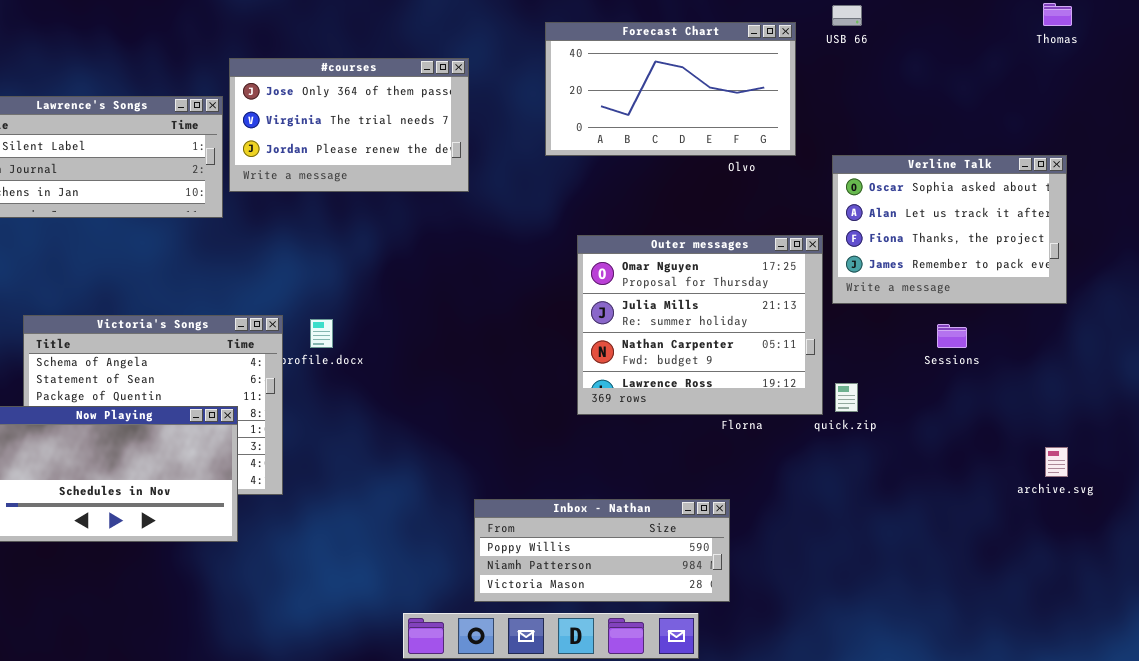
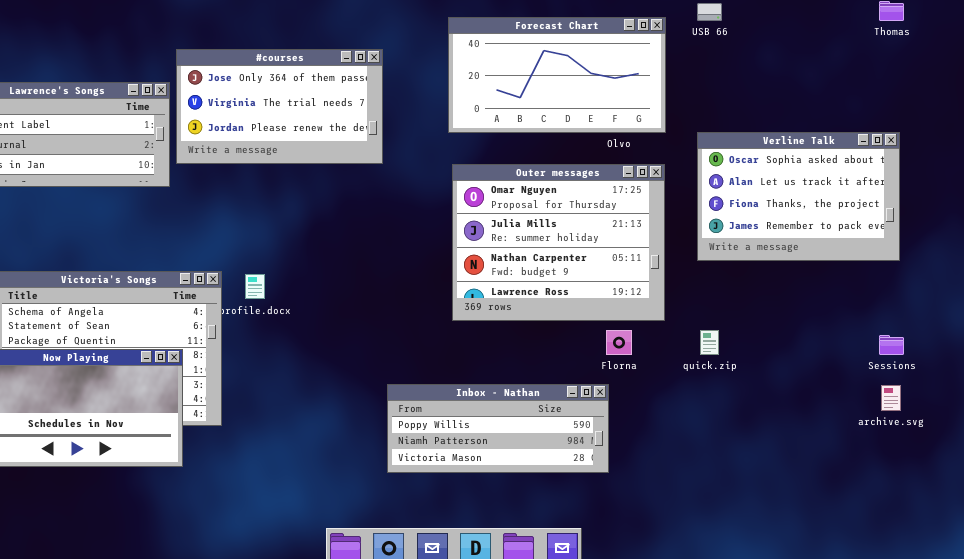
Outer messages: [577,235,823,415] -> [452,164,665,321], moved
Sessions: [937,324,967,348] -> [879,335,904,355], moved
Inbox - Nathan: [474,499,730,602] -> [387,384,609,473], moved

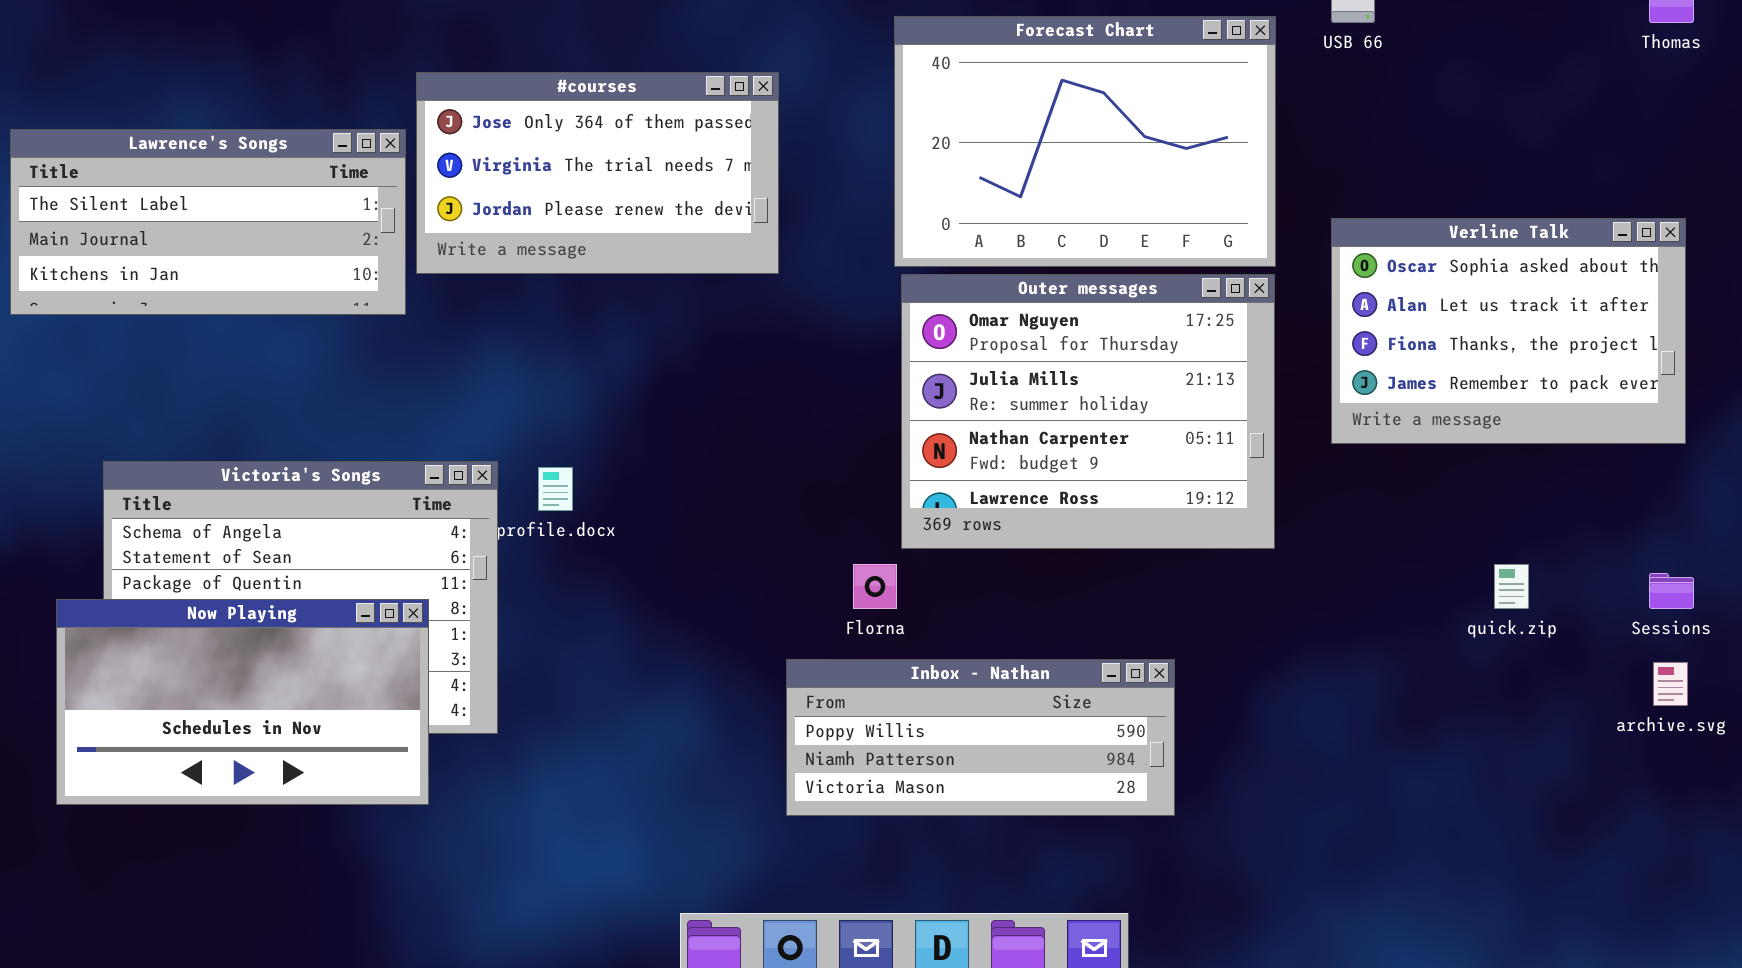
Forecast Chart: [448,17,666,133] -> [894,16,1276,267], resized
Florna: [606,330,632,355] -> [853,564,897,609], moved
quick.zip: [700,330,719,355] -> [1494,564,1529,609], moved

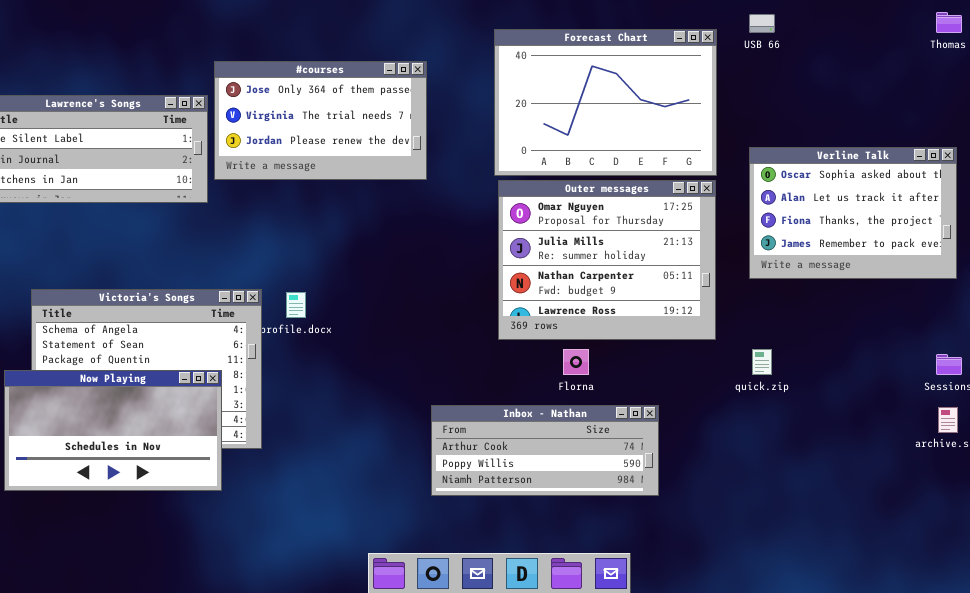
Florna: [853,564,897,609] -> [563,349,589,375], moved
quick.zip: [1494,564,1529,609] -> [752,349,772,375], moved
Inbox - Nathan: [786,659,1175,816] -> [431,405,659,496], scrolled up 1 row

